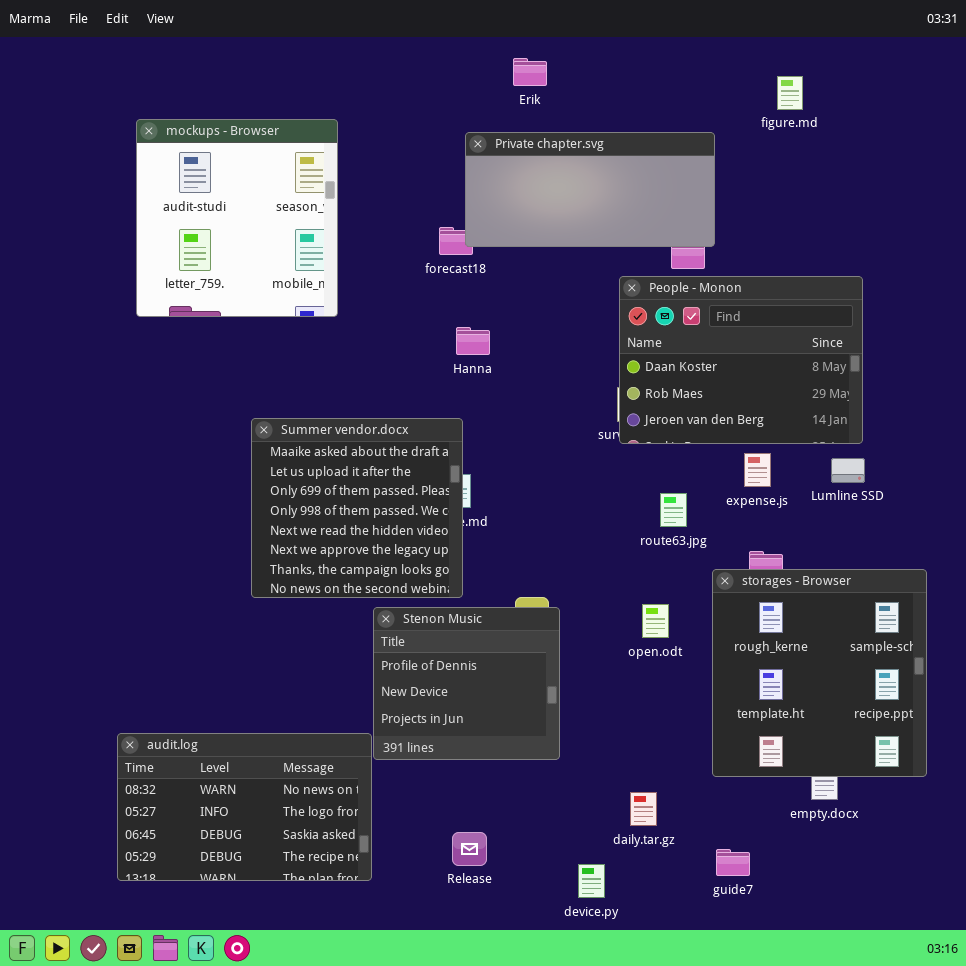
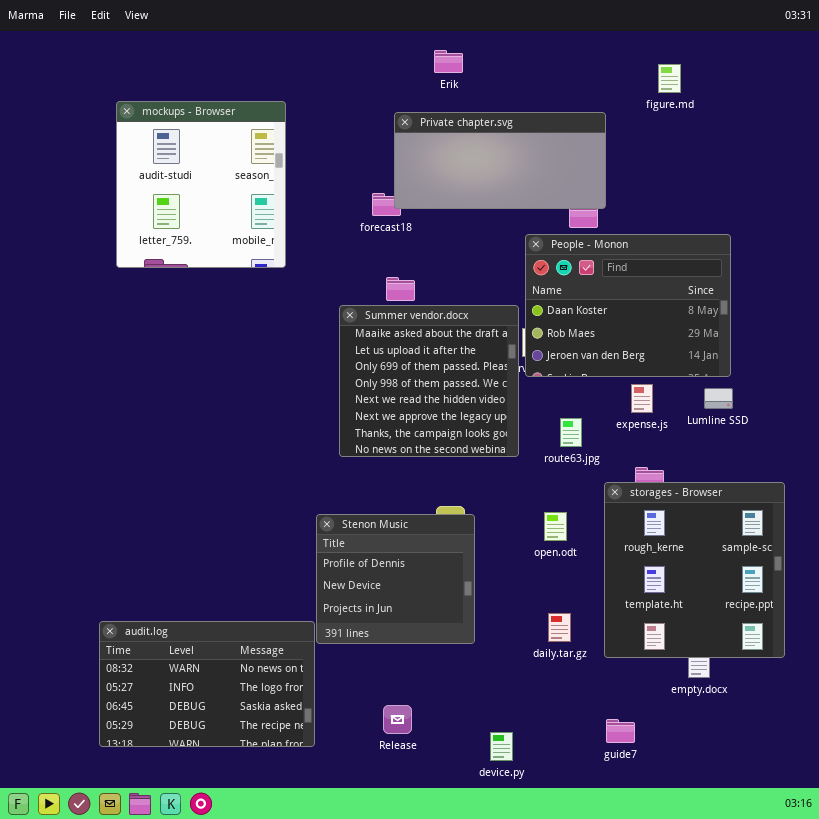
Summer vendor.docx: [251,418,463,598] -> [339,305,519,457], moved
daily.tar.gz: [630,792,657,826] -> [548,613,571,642], moved

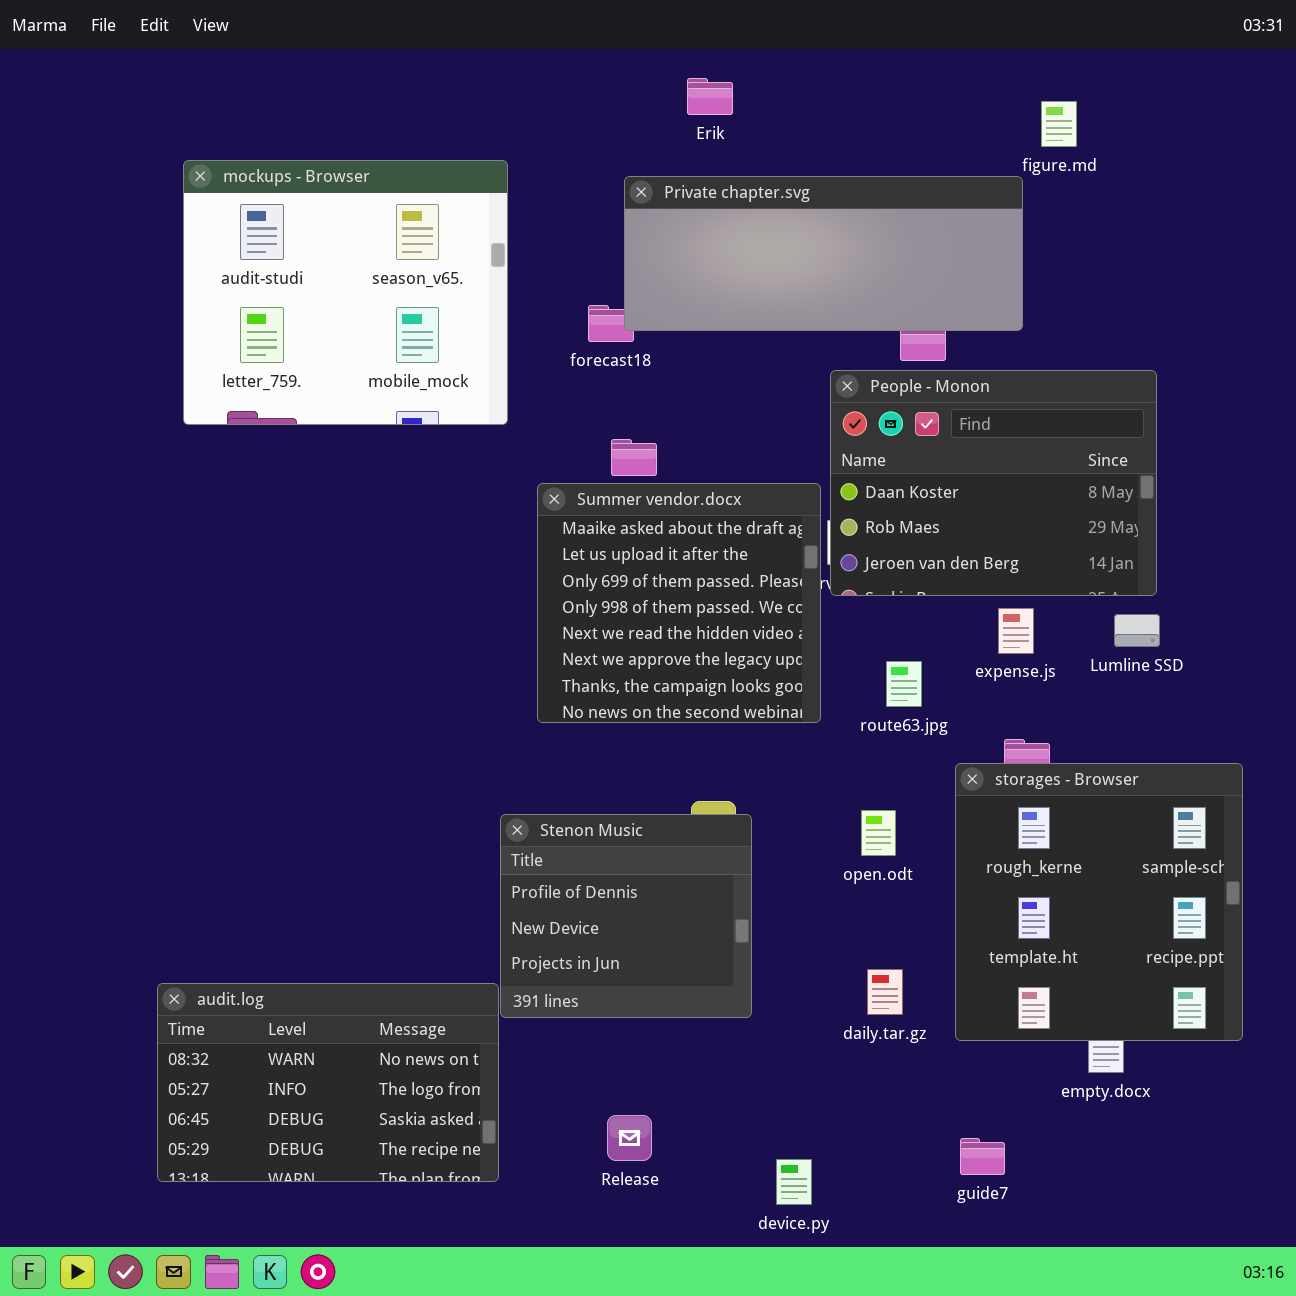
mockups - Browser: [116,101,286,268] -> [183,160,508,425], resized
Private chapter.svg: [394,112,606,209] -> [624,176,1023,331], resized

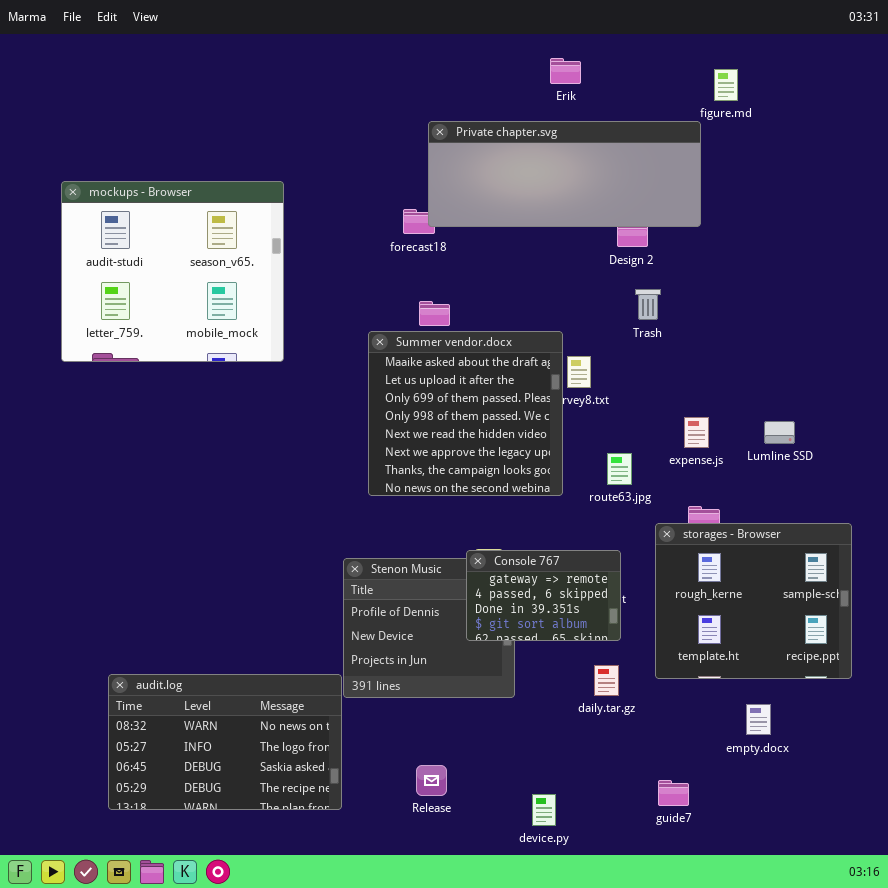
Erik: [687,78,733,115] -> [550,58,581,84], moved
mockups - Browser: [183,160,508,425] -> [61,181,284,362], moved
People - Monon: [830,370,1157,596] -> none, closed
storages - Browser: [955,763,1243,1041] -> [655,523,852,679], resized
Console 767: none -> [466,550,621,641], opened

